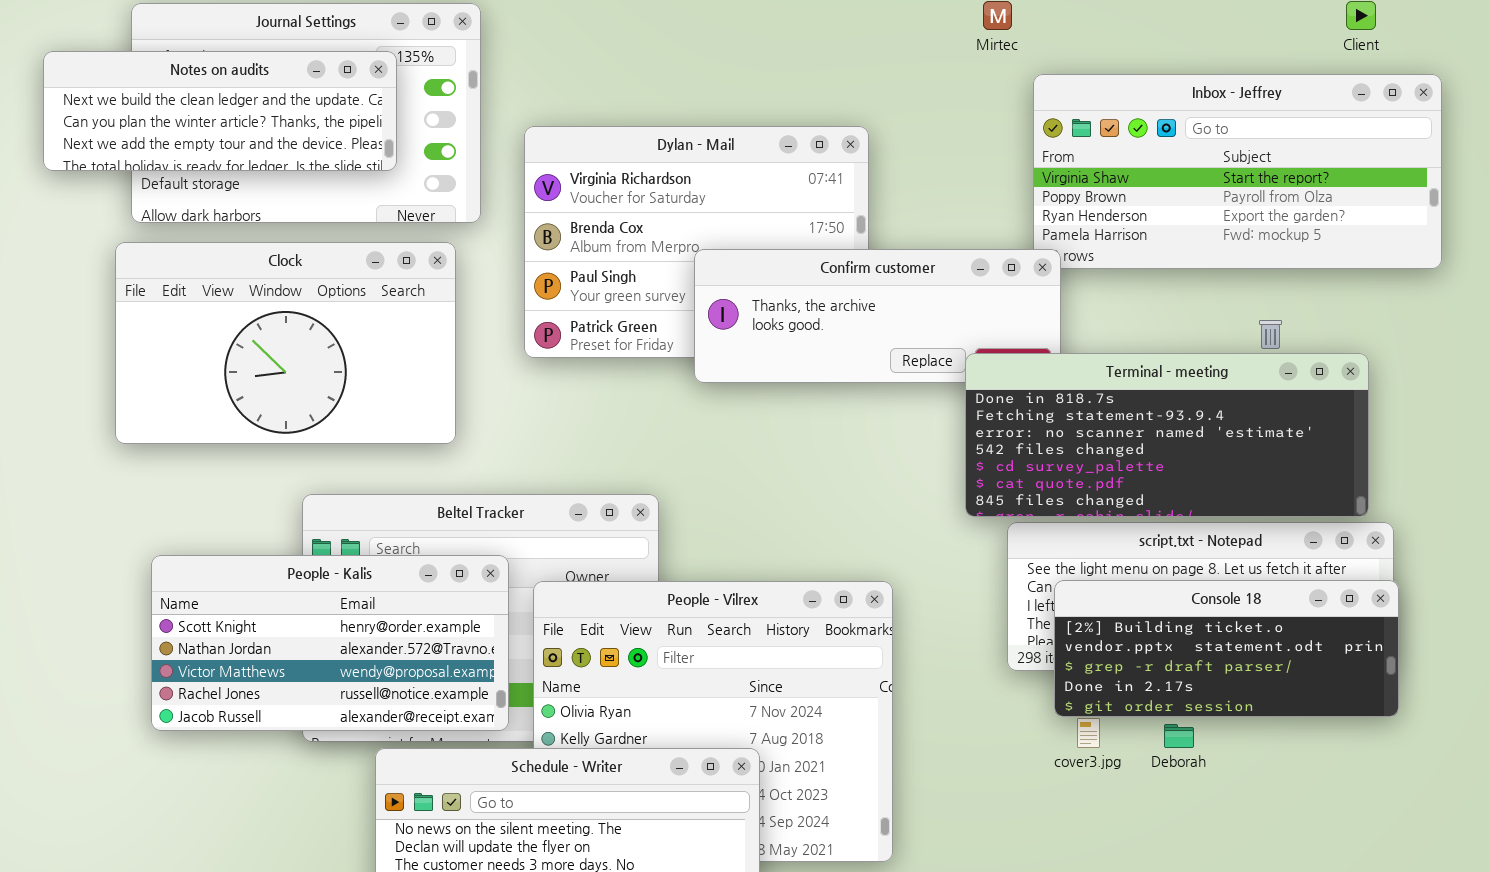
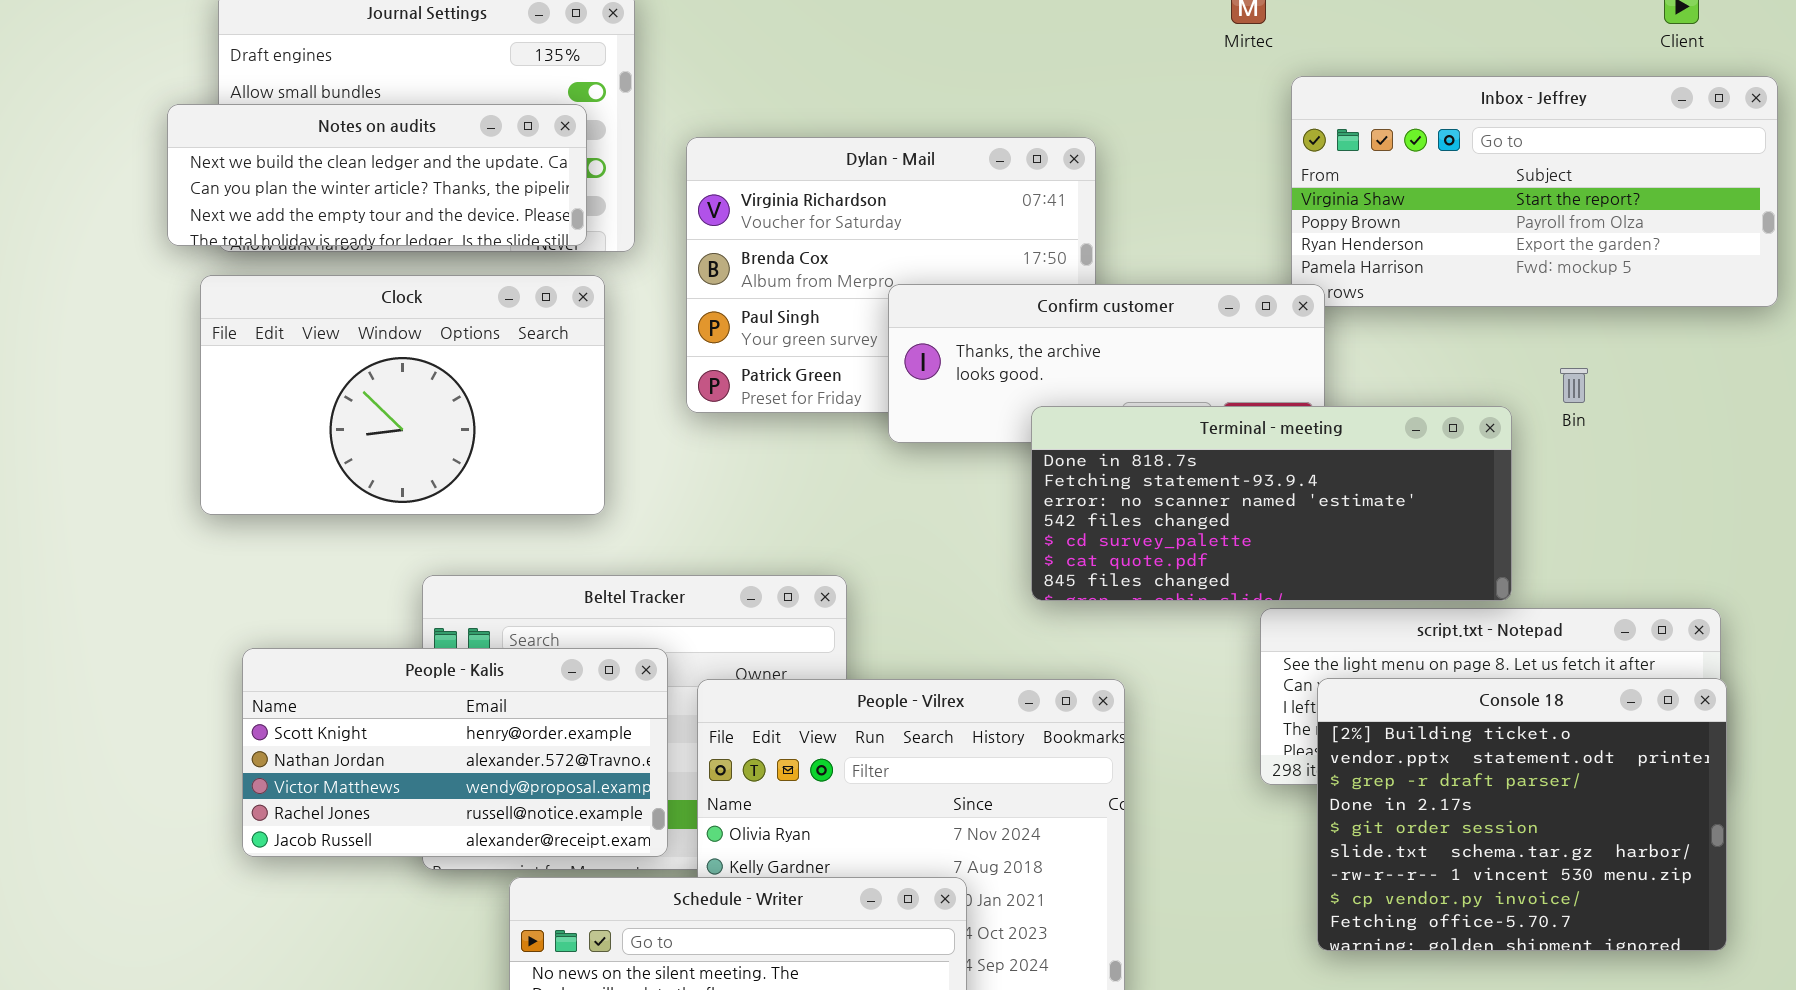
Notes on audits: [43,51,397,171] -> [167,104,587,246], moved
Terminal - meeting: [965,353,1369,517] -> [1031,406,1512,601], moved
Console 18: [1054,580,1399,717] -> [1317,678,1727,951], resized

